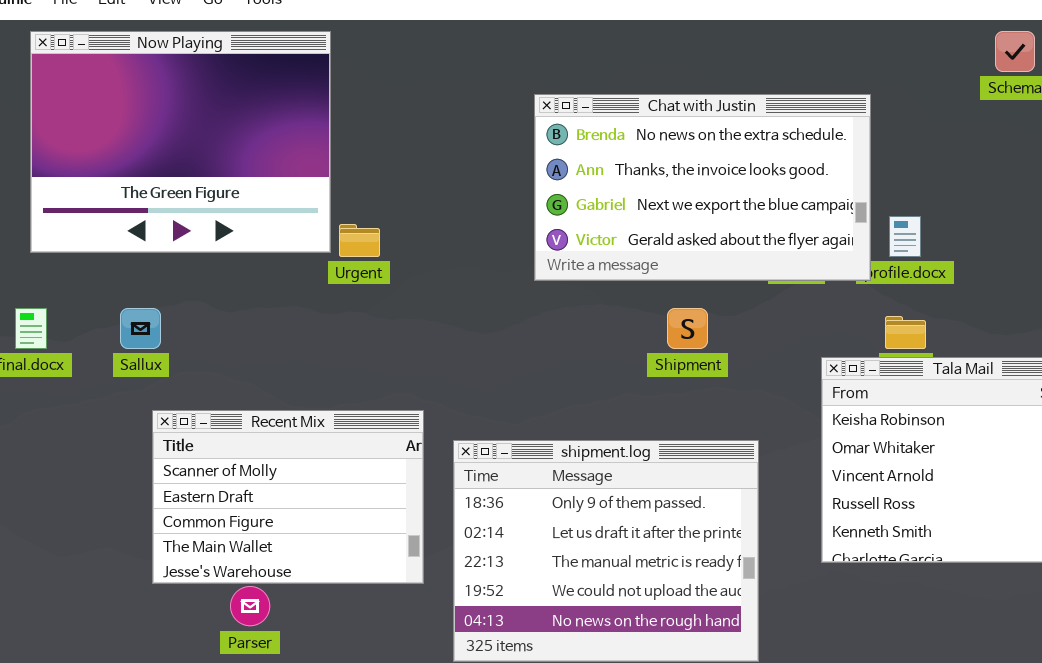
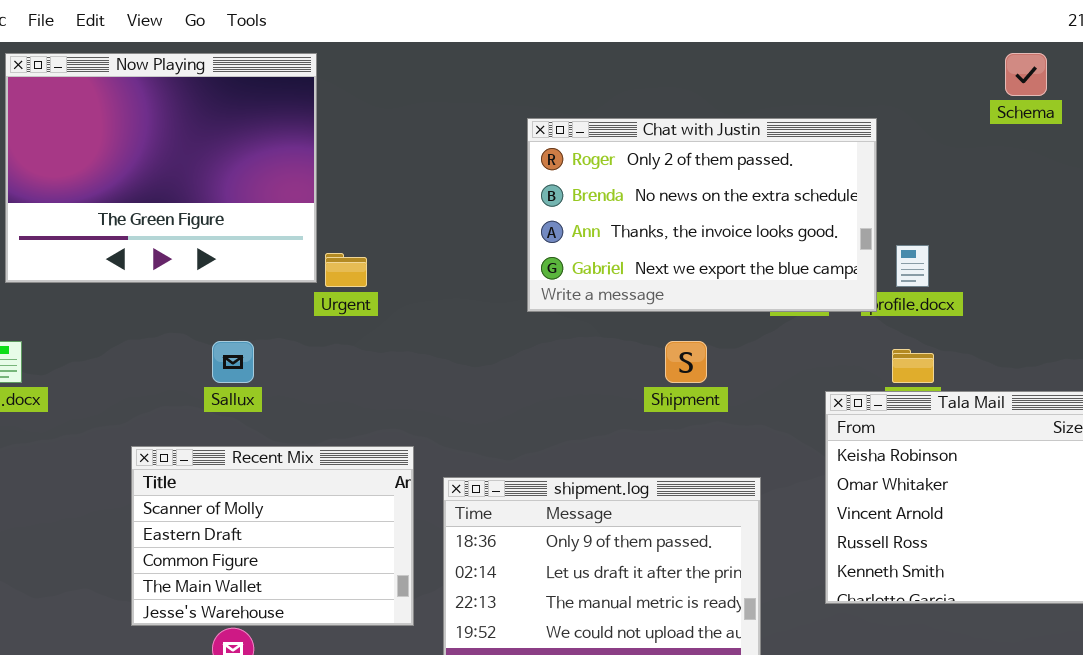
Chat with Justin: [534,94,871,281] -> [527,118,877,312], scrolled up 1 row
Sallux: [120,308,161,349] -> [212,341,254,383], moved

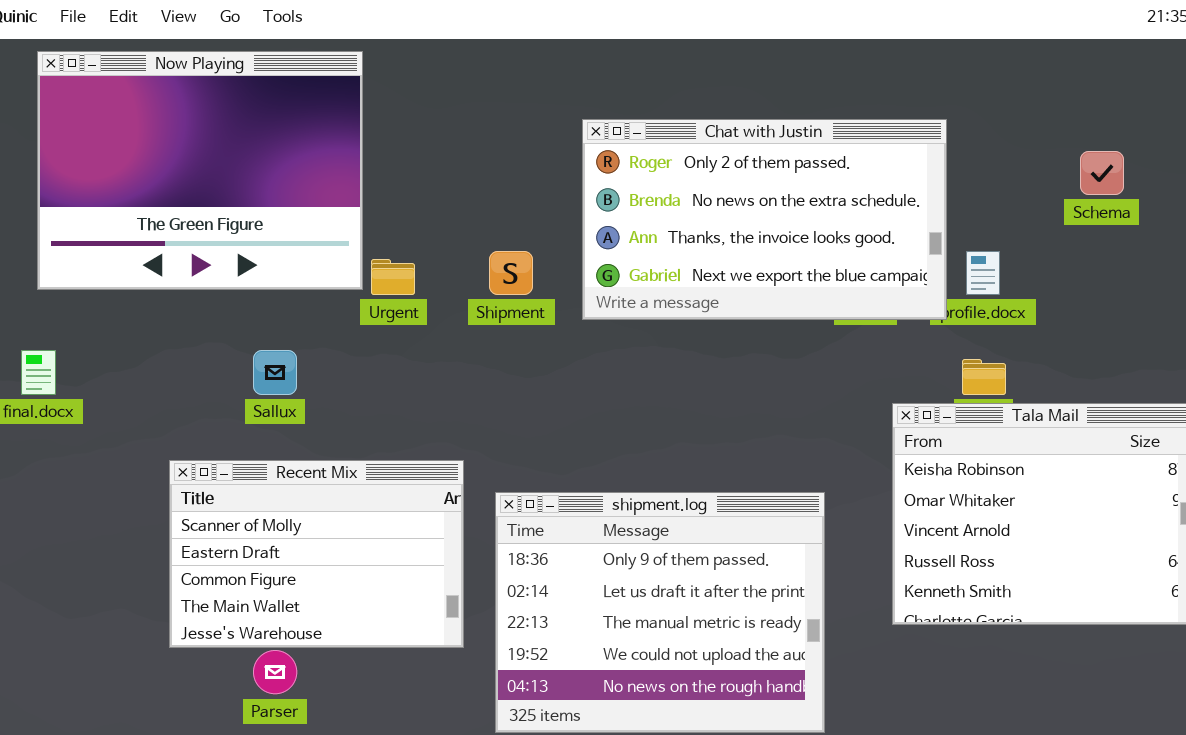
Schema: [1005,53,1047,96] -> [1080,151,1124,195], moved
Shipment: [665,341,707,383] -> [489,251,533,295], moved

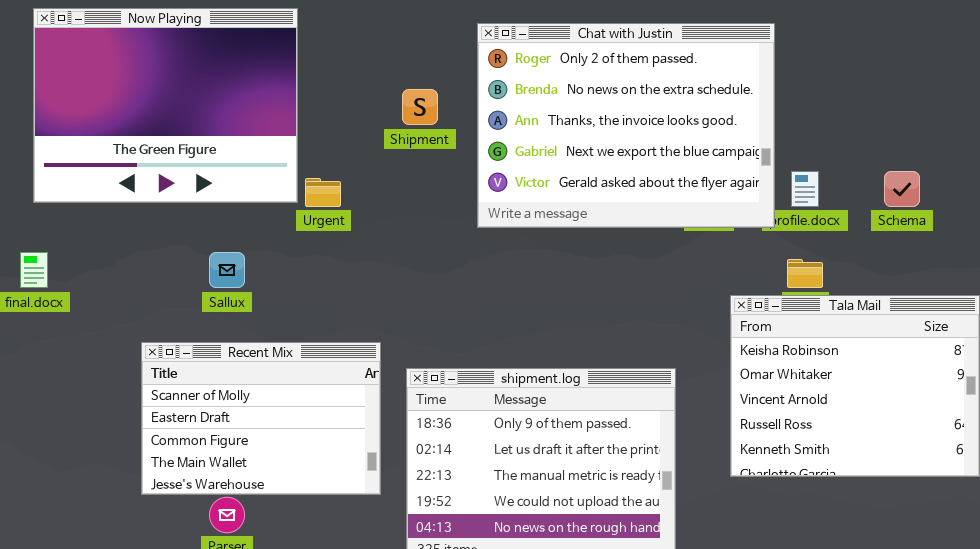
Chat with Justin: [582,119,947,320] -> [477,23,775,228], resized
Schema: [1080,151,1124,195] -> [884,171,920,207], moved
Shipment: [489,251,533,295] -> [402,89,438,125], moved

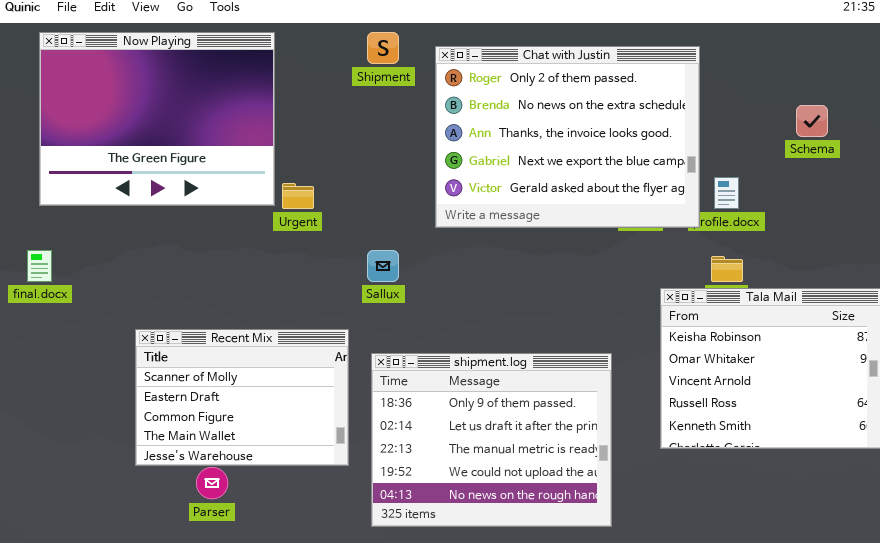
Shipment: [402,89,438,125] -> [367,32,399,64], moved
Schema: [884,171,920,207] -> [796,105,828,137], moved
Sallux: [209,252,245,288] -> [367,250,399,282], moved

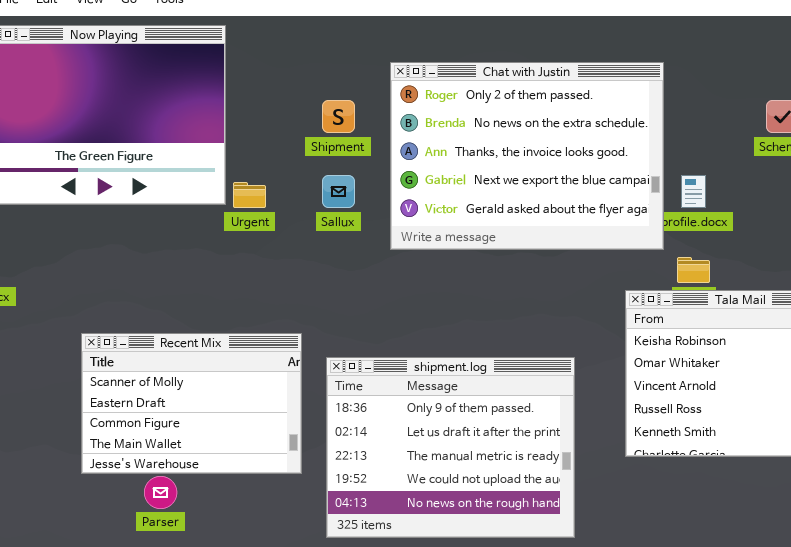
Shipment: [367,32,399,64] -> [322,100,355,133], moved
Chat with Justin: [435,46,700,228] -> [390,62,664,250], moved
Sallux: [367,250,399,282] -> [322,175,355,208], moved

